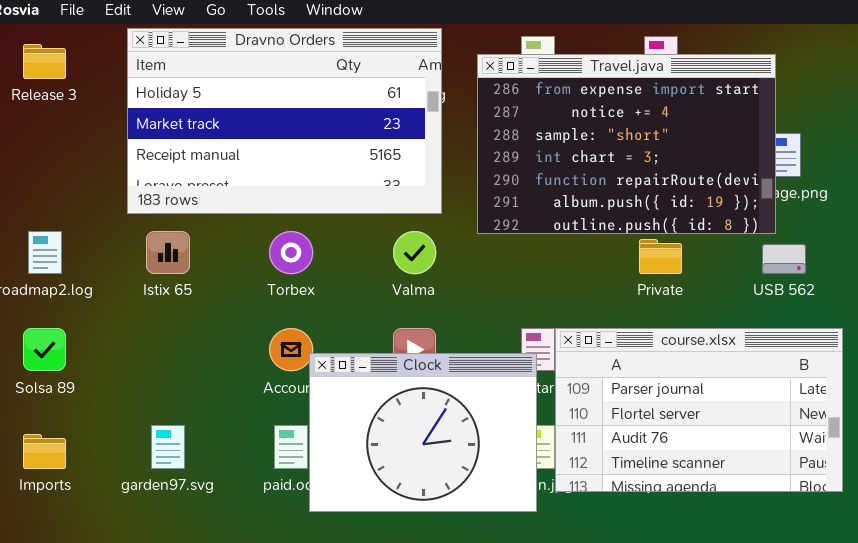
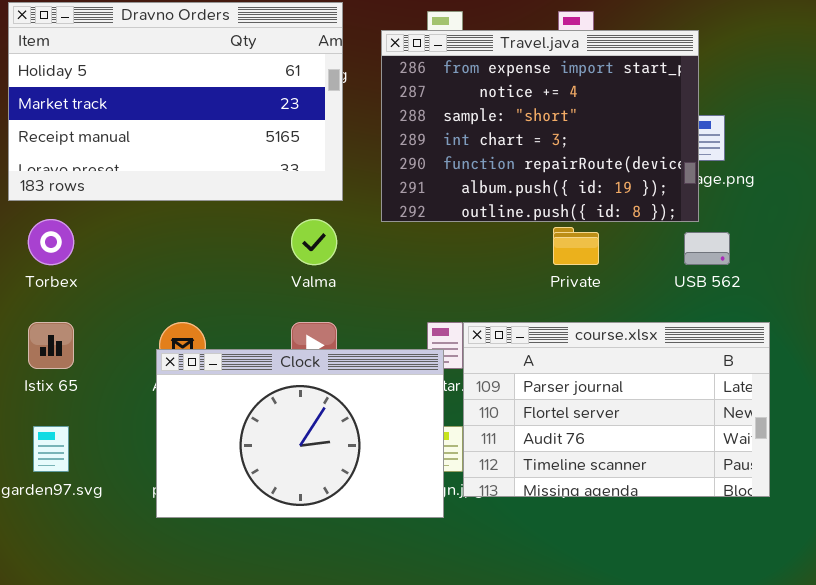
Istix 65: [146,231,190,274] -> [28,322,74,369], moved
Torbex: [269,231,313,274] -> [28,219,74,265], moved
Clock: [309,353,537,512] -> [156,349,444,518], resized

